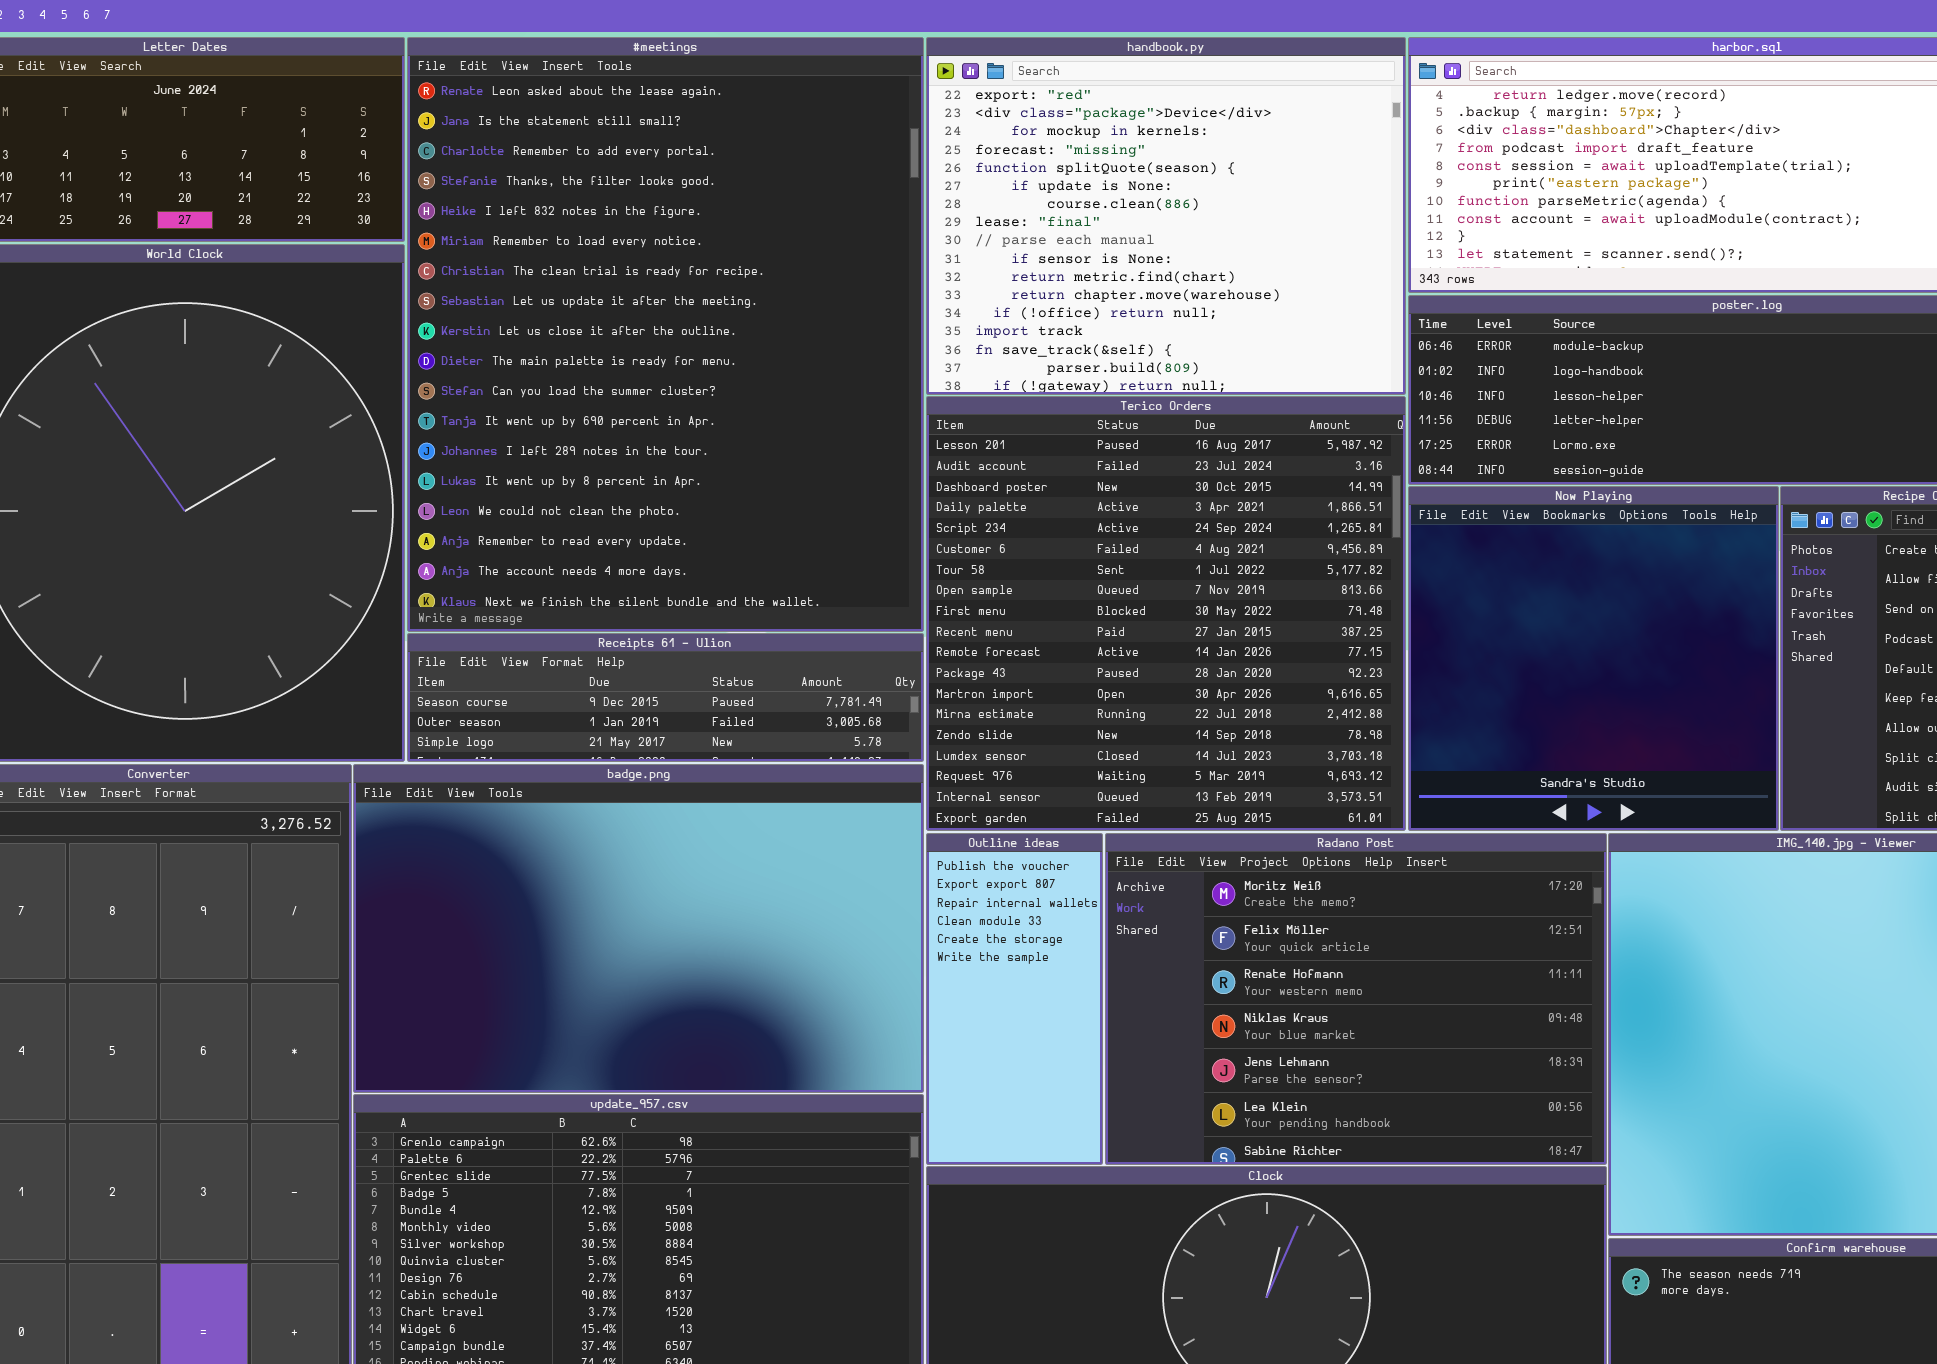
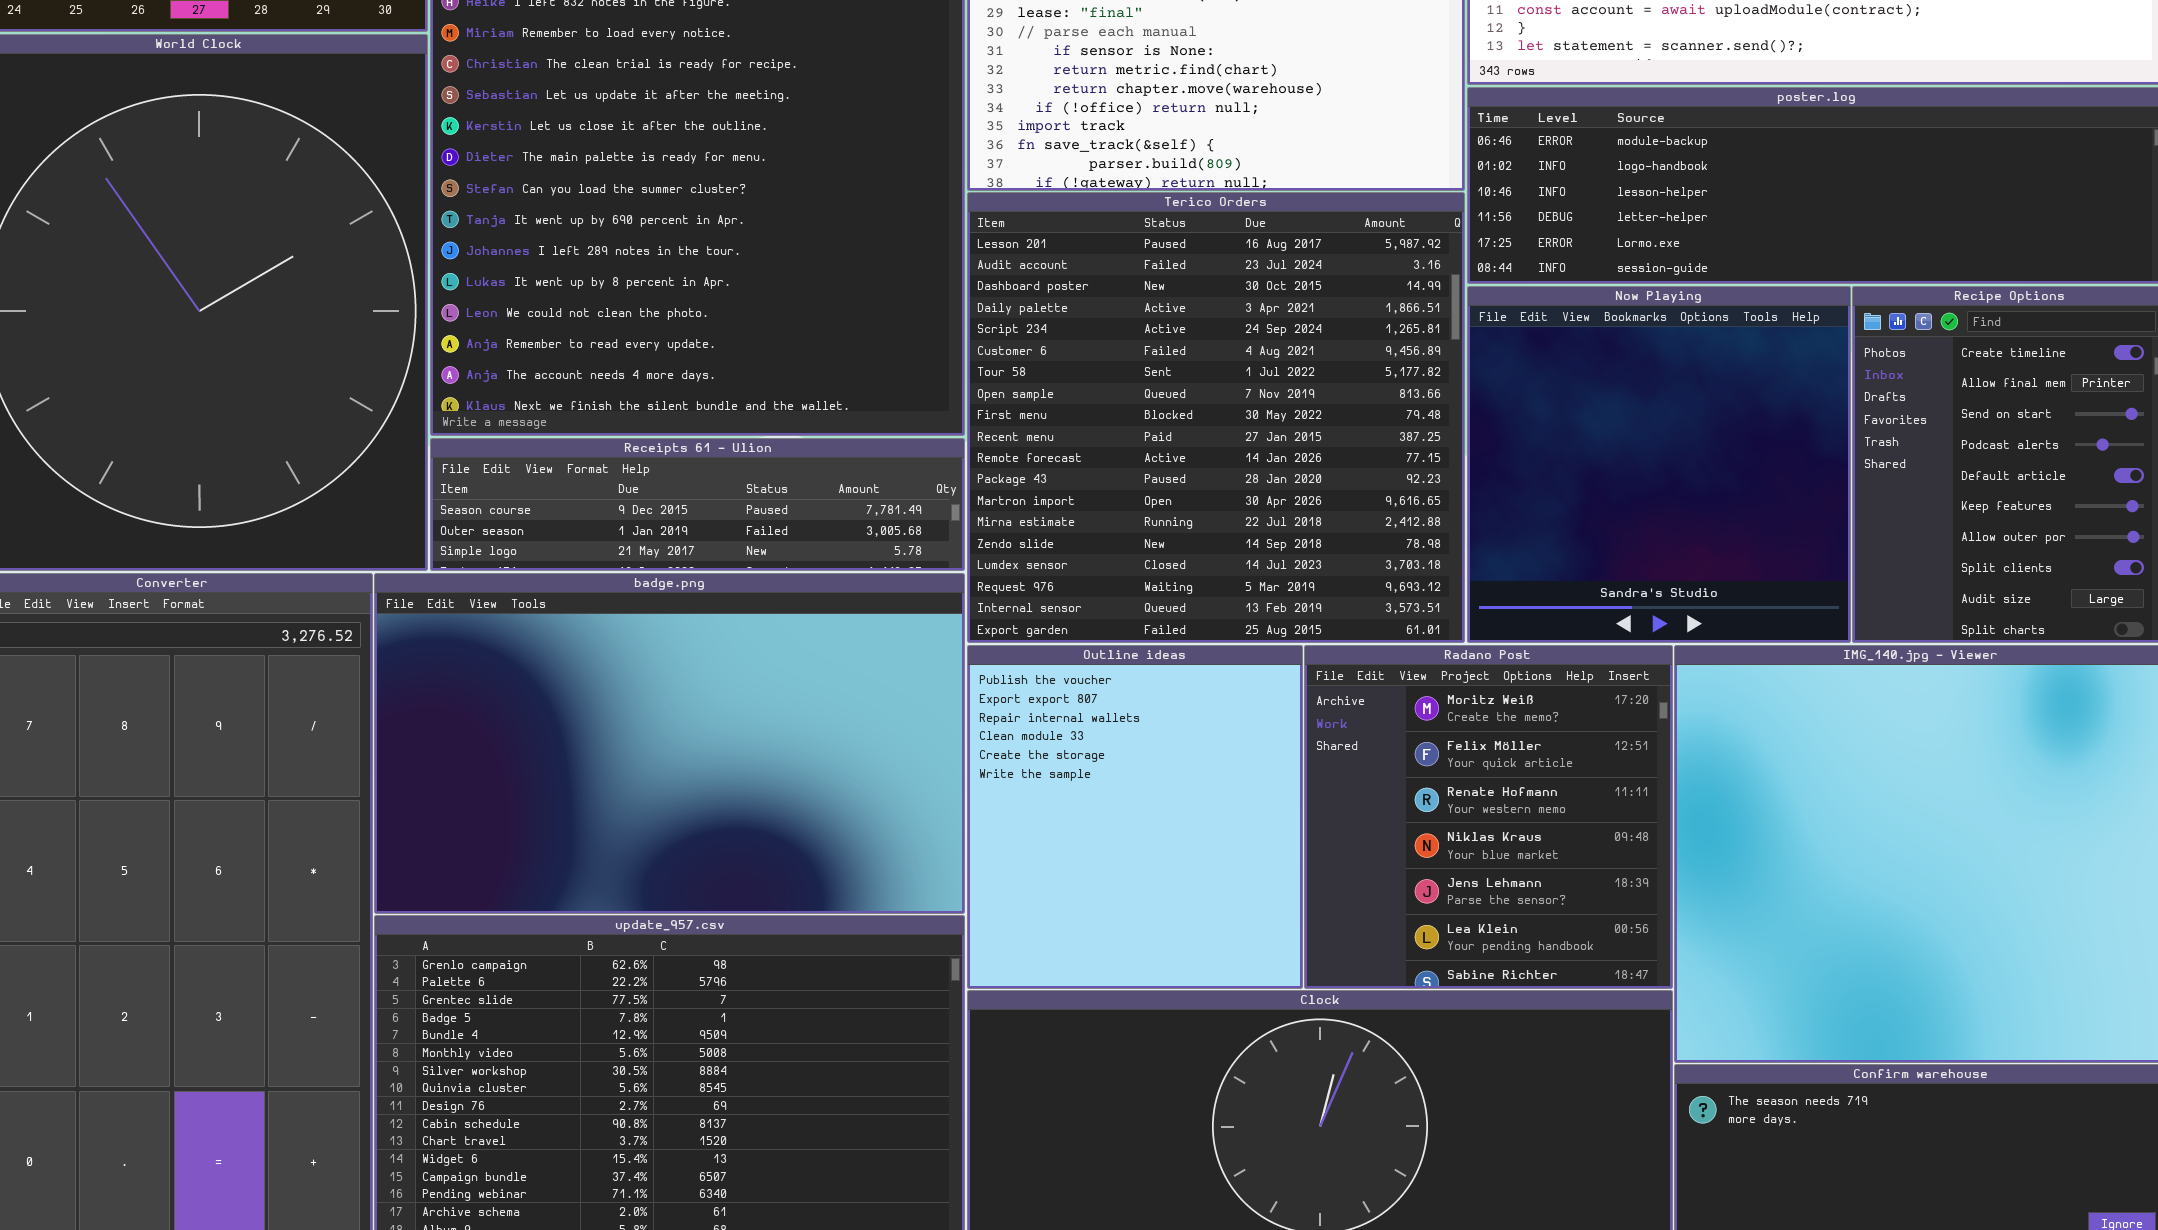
Outline ideas: [926,833,1103,1165] -> [967,645,1303,989], resized
Radano Post: [1105,833,1607,1165] -> [1304,645,1673,989], resized

